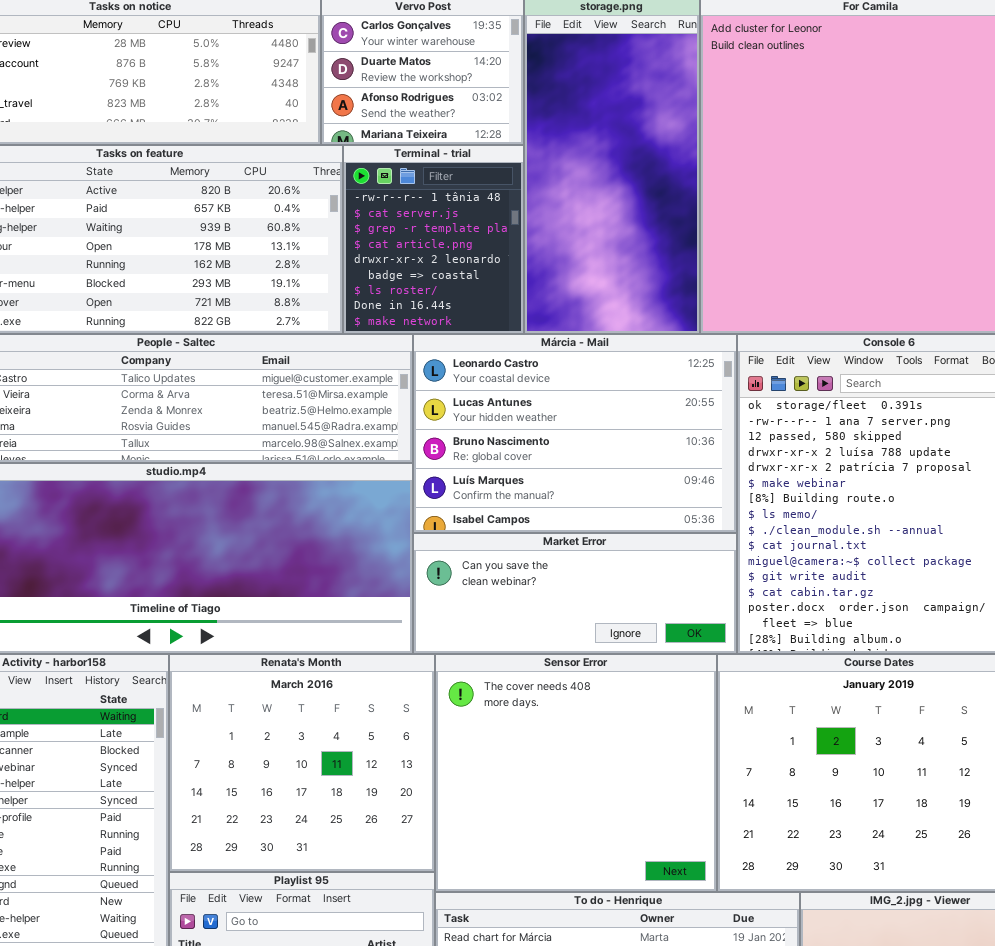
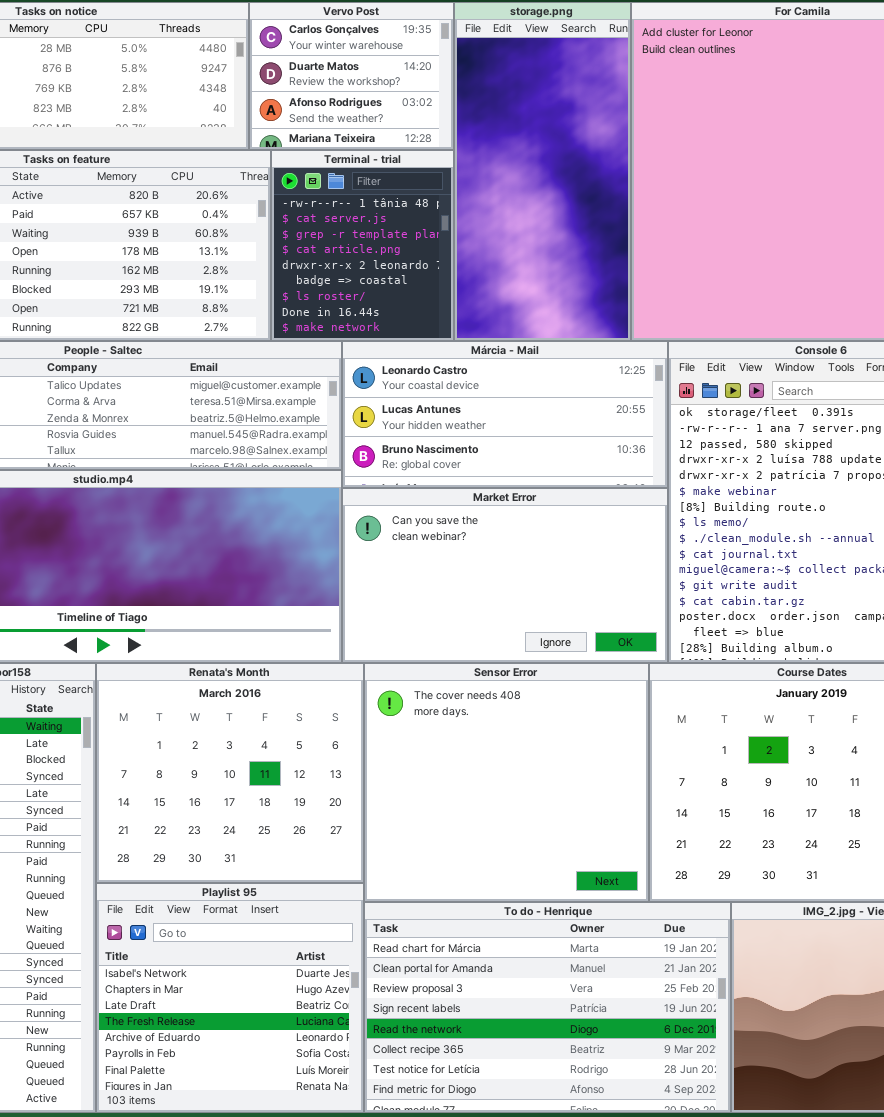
Márcia - Mail: [413,334,737,533] -> [342,341,668,488], resized
Market Error: [413,533,737,654] -> [342,488,668,663], resized

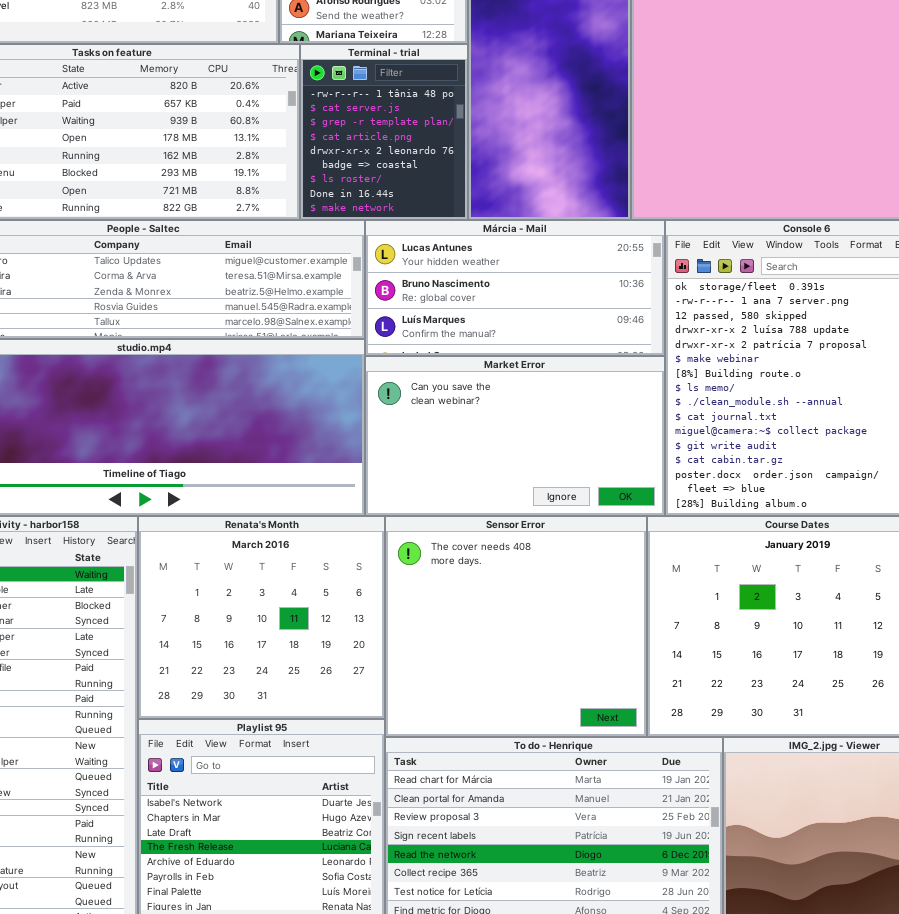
Márcia - Mail: [342,341,668,488] -> [365,220,665,356], scrolled down 1 row

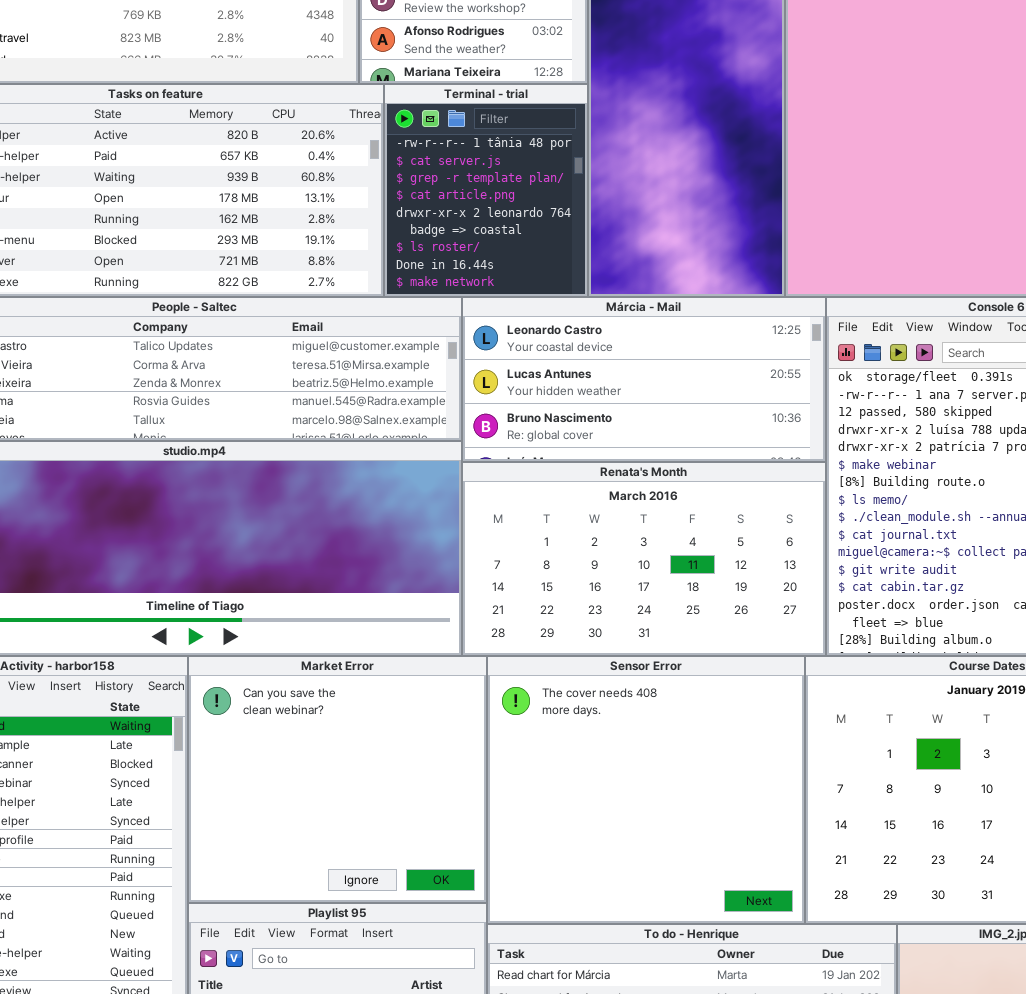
Márcia - Mail: [365,220,665,356] -> [462,297,826,462], scrolled up 1 row
Market Error: [365,356,665,516] -> [188,656,487,903], moved, resized
Renata's Month: [138,516,385,719] -> [462,462,826,656], moved, resized

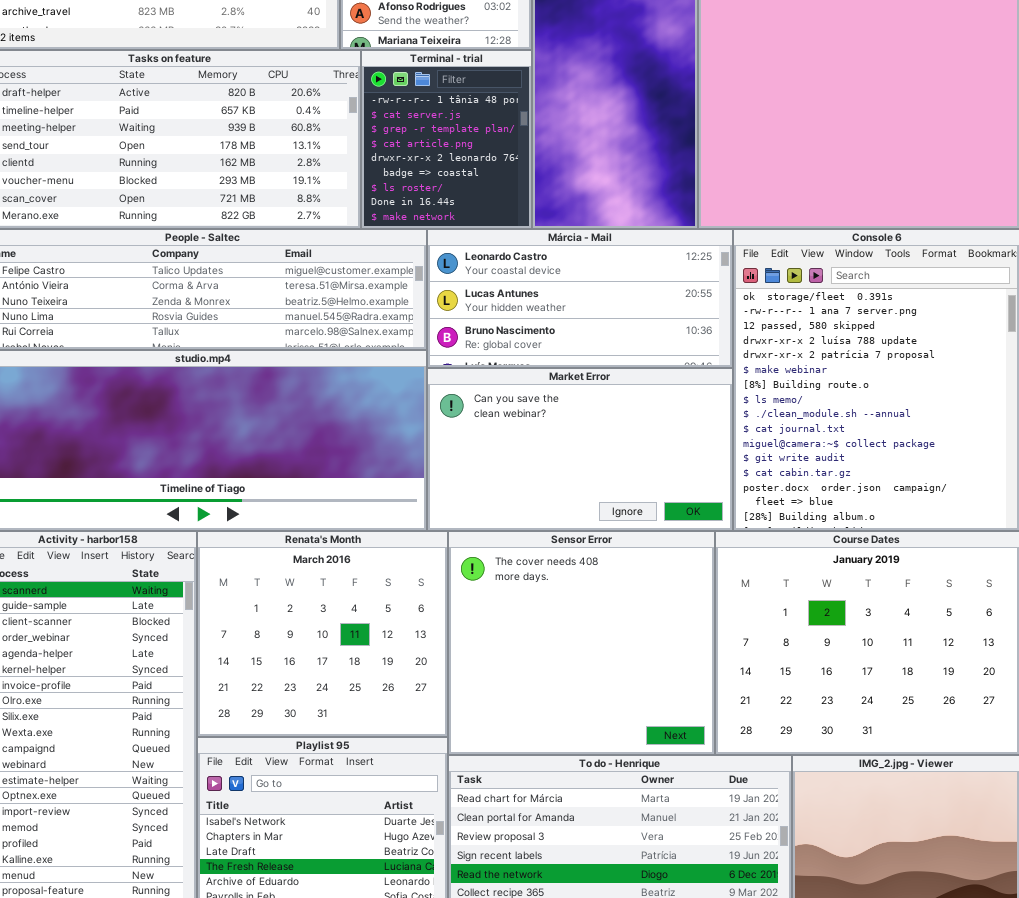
Renata's Month: [462,462,826,656] -> [197,531,448,737], moved, resized
Market Error: [188,656,487,903] -> [427,368,733,531], moved, resized

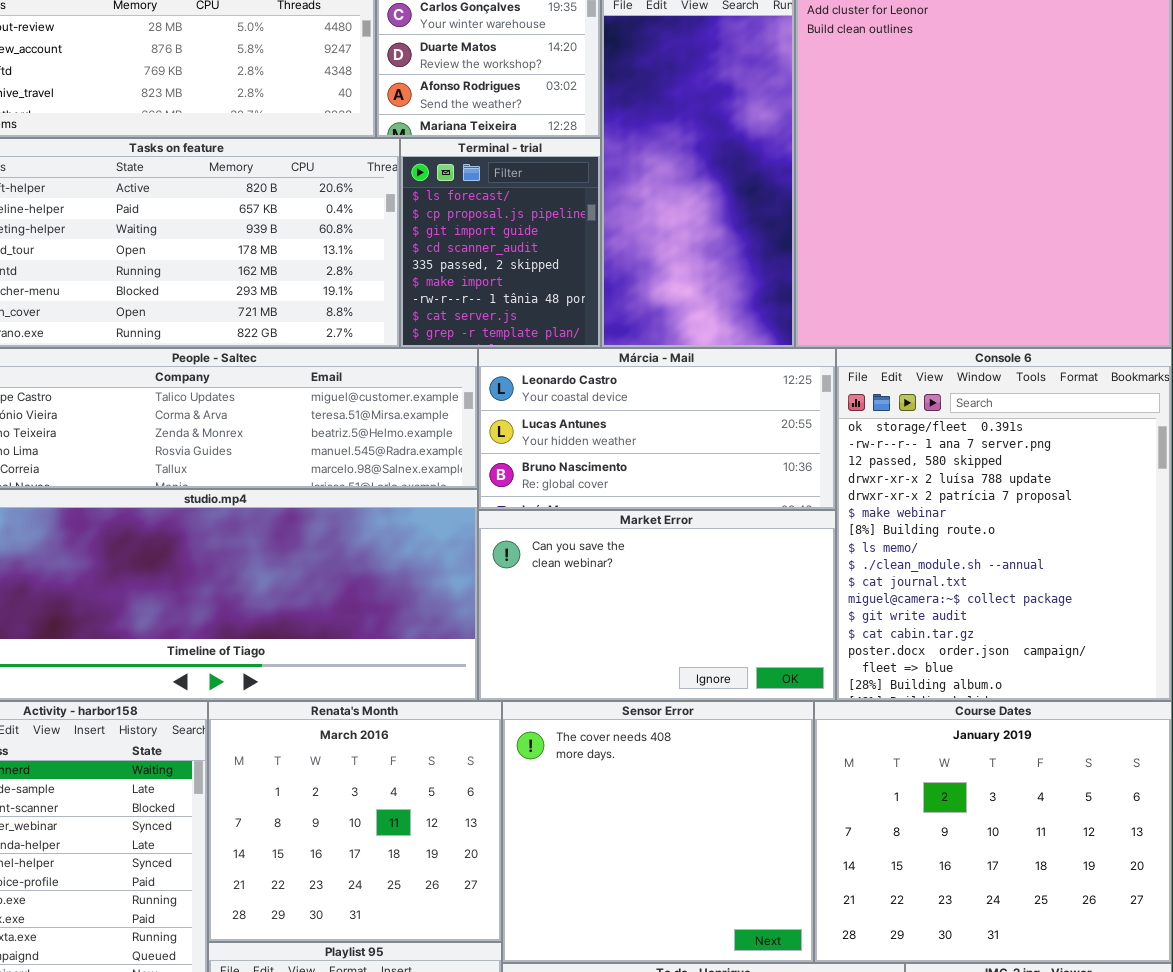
Terminal - trial: [361,50,532,229] -> [400,138,601,348], scrolled up 6 rows

